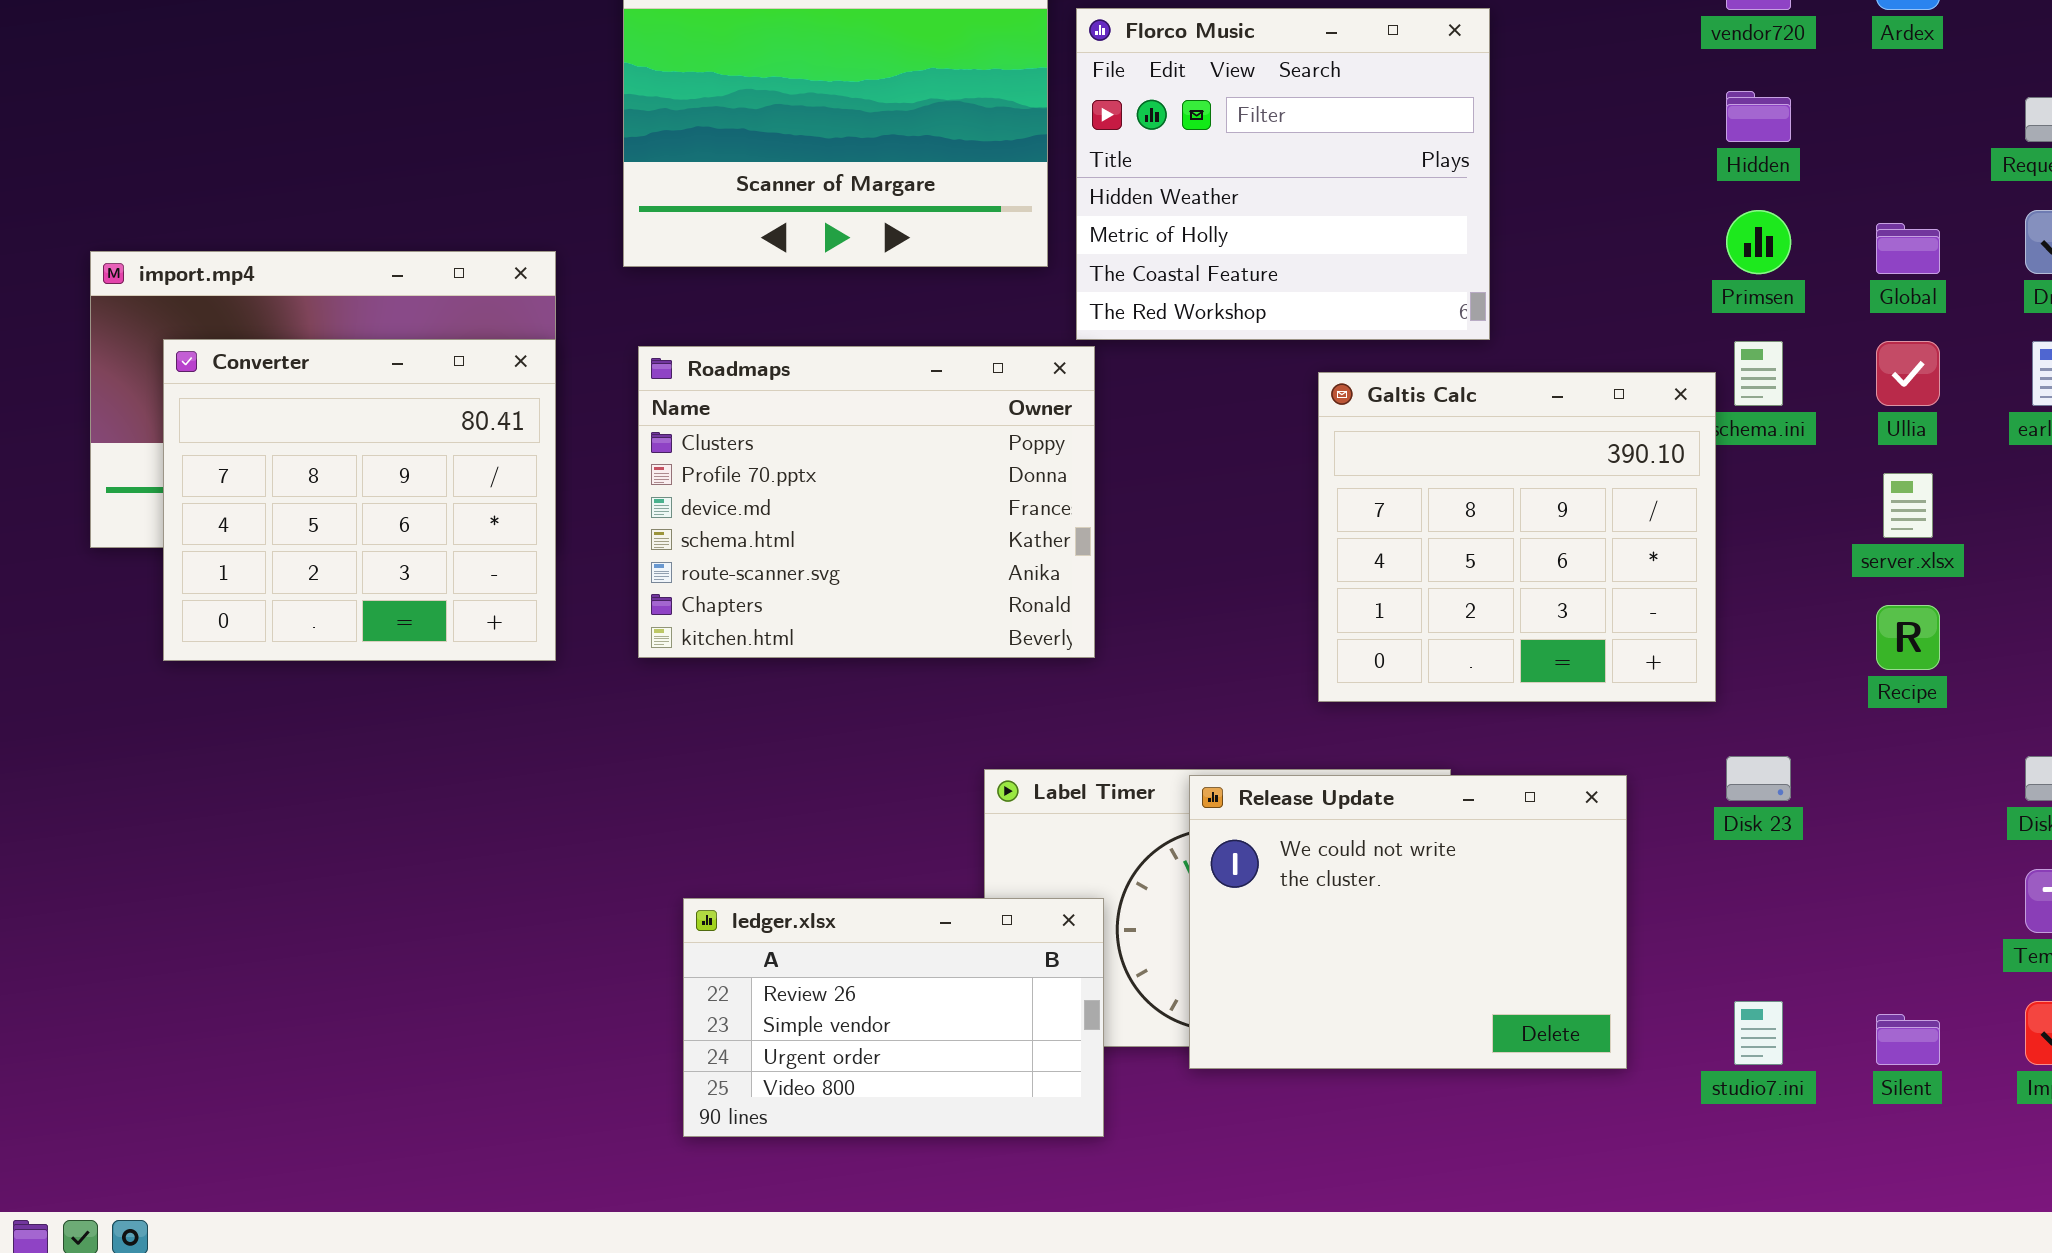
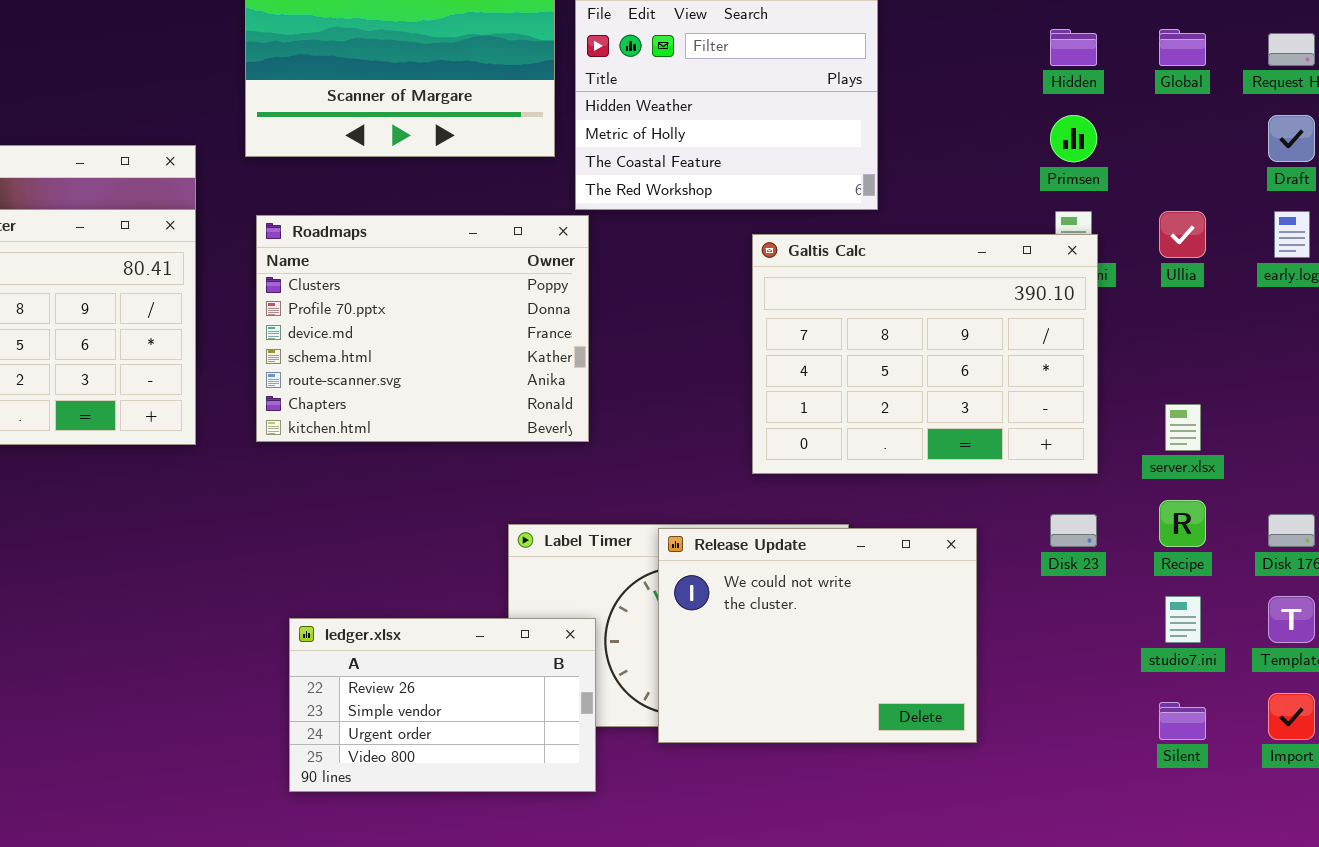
Global: [1876,223,1940,274] -> [1159,29,1206,66], moved
Galtis Calc: [1318,372,1716,702] -> [752,234,1098,474], resized
server.xlsx: [1883,473,1933,538] -> [1165,404,1201,451], moved
Recipe: [1876,605,1940,670] -> [1159,500,1206,547], moved
studio7.ini: [1734,1001,1783,1065] -> [1165,596,1201,643], moved

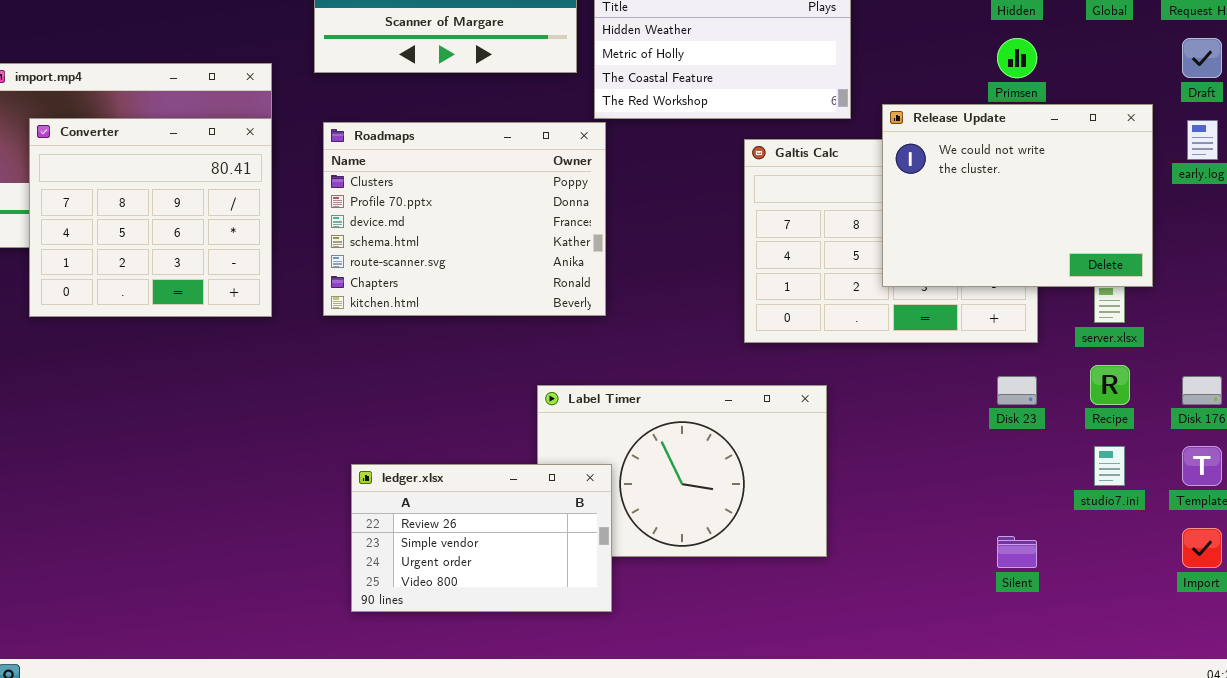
Release Update: [658,528,977,743] -> [882,104,1153,287], moved
Silent: [1159,702,1206,740] -> [997,536,1037,568], moved

